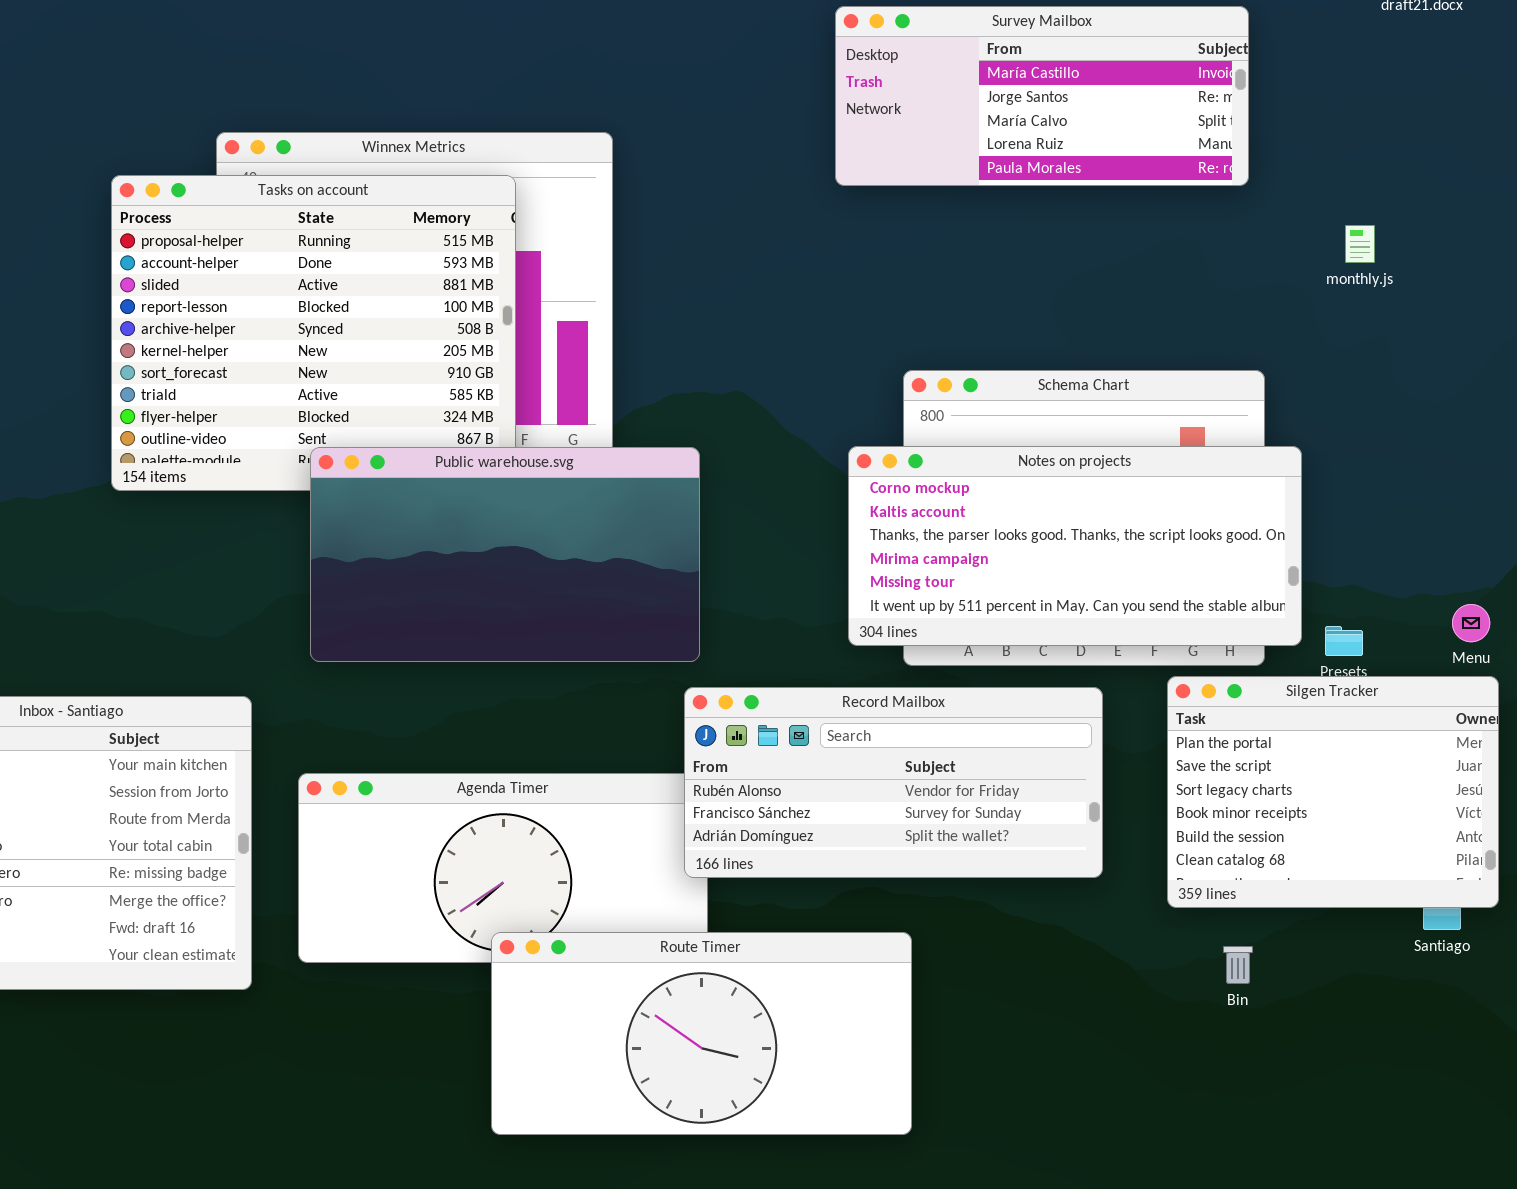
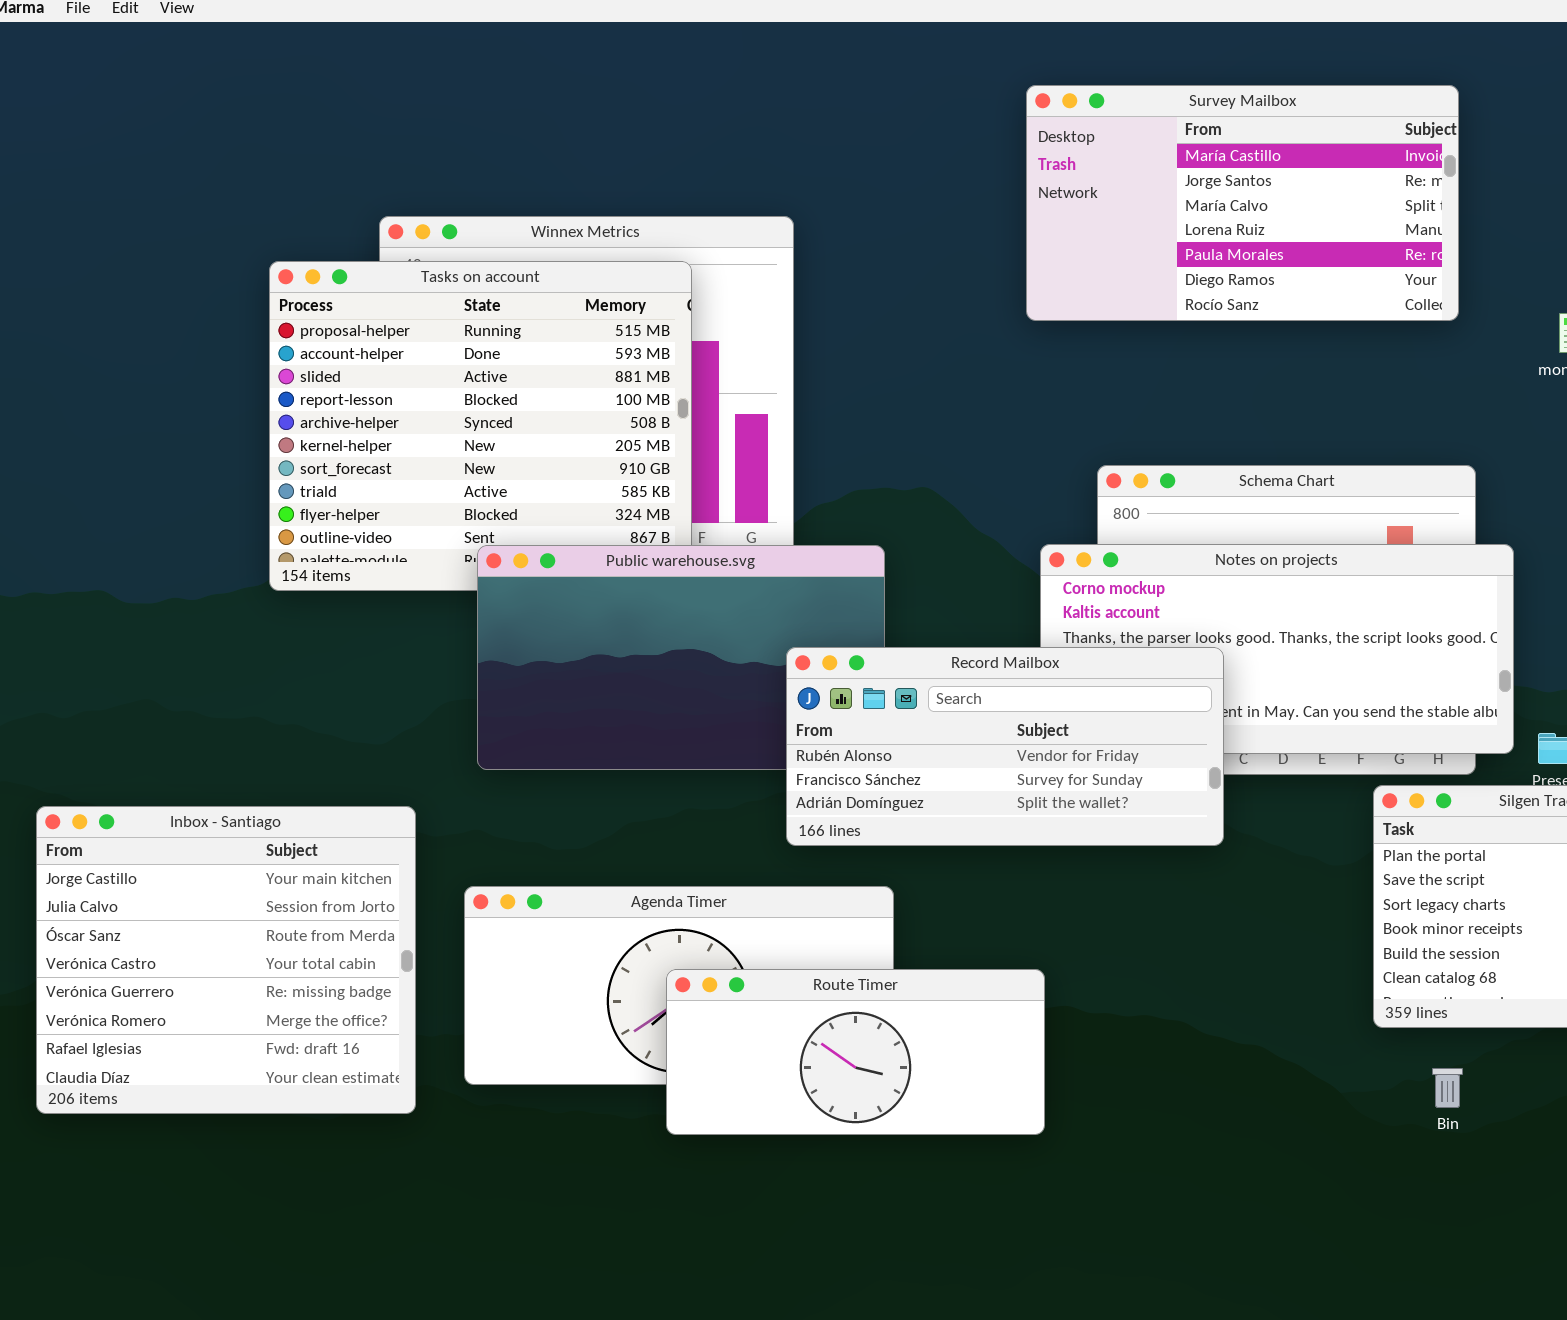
Survey Mailbox: [835,6,1249,186] -> [1026,85,1459,321], resized
Record Mailbox: [684,687,1103,878] -> [786,647,1224,846], moved
Route Timer: [491,932,912,1135] -> [666,969,1045,1135], moved, resized

